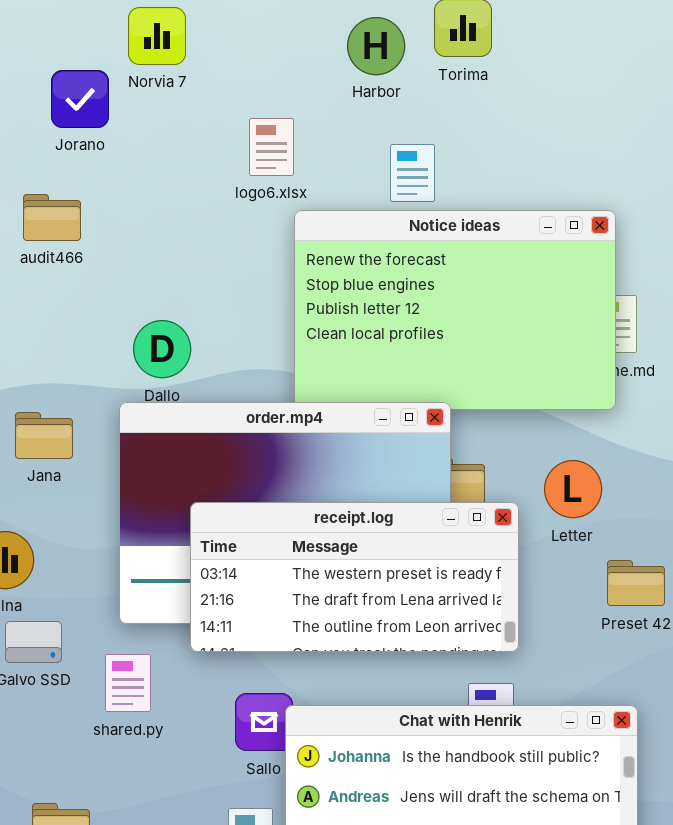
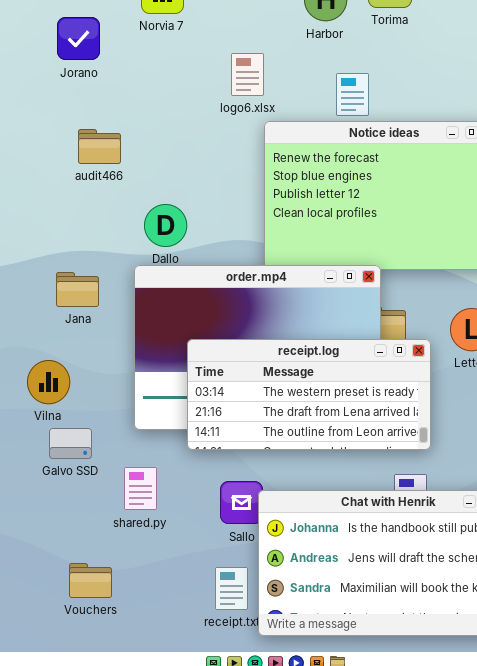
Jorano: [51,70,109,128] -> [57,17,100,60], moved
audit466: [23,194,81,241] -> [78,129,121,164], moved
shared.py: [105,654,151,712] -> [124,467,157,510], moved

